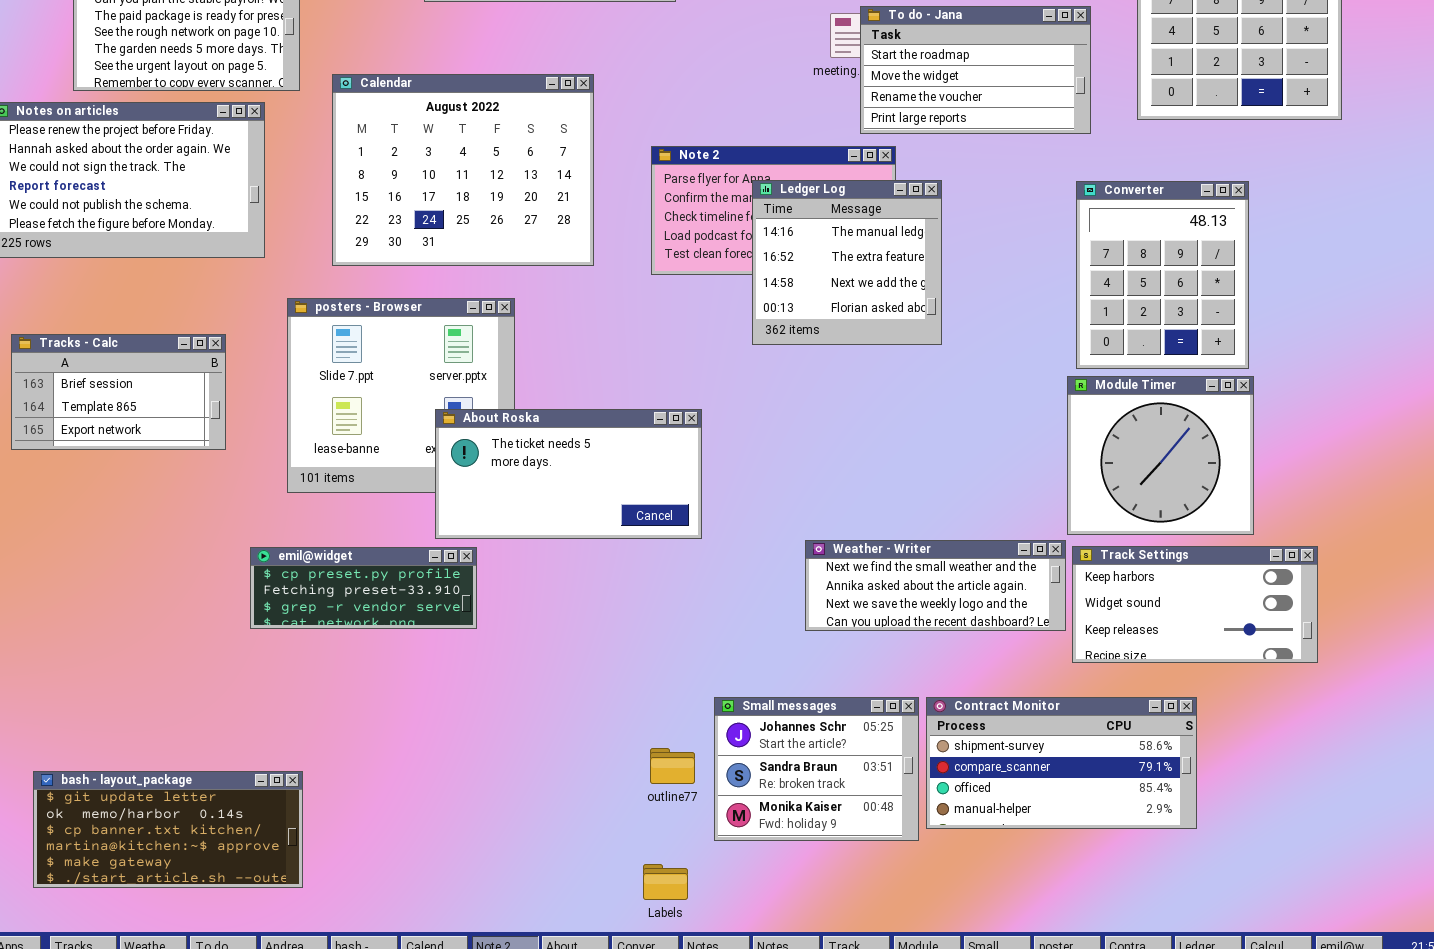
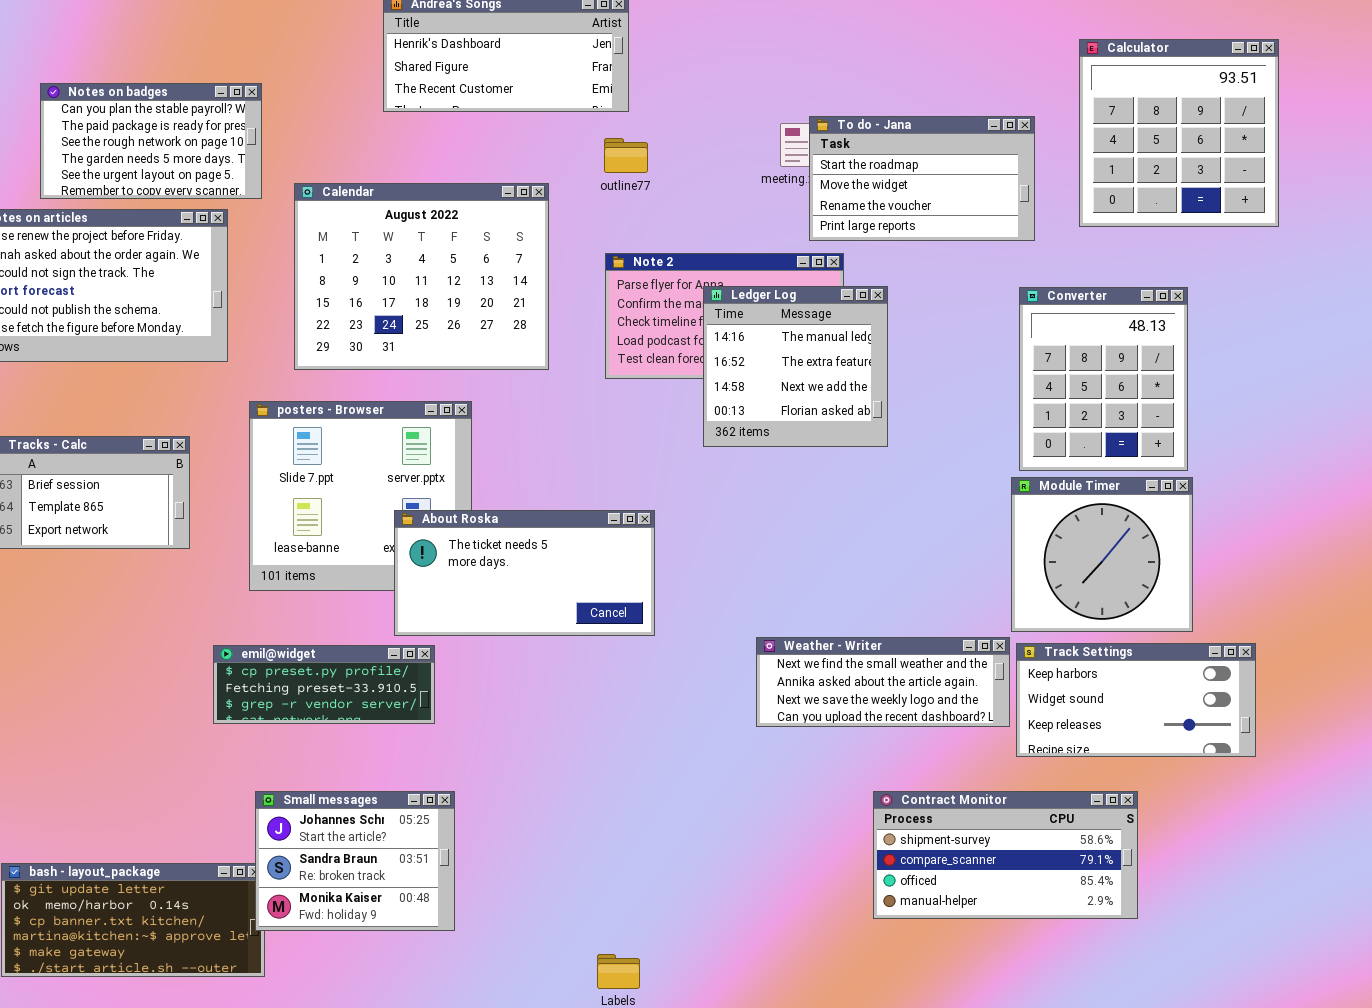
Small messages: [714,697,919,841] -> [255,791,455,931], moved
outline77: [650,748,695,784] -> [604,138,648,173], moved

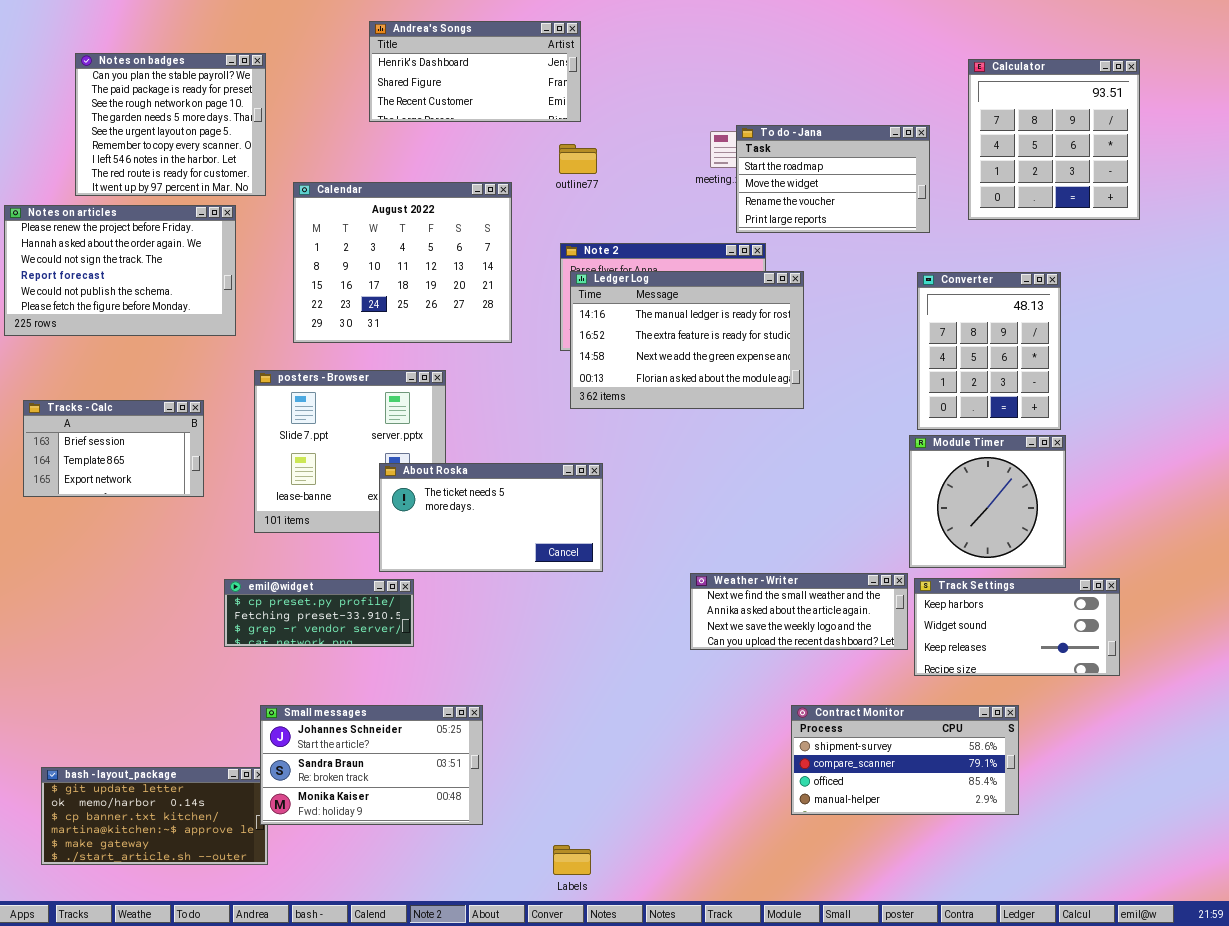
Notes on badges: [40,83,262,199] -> [75,53,266,196], resized
Ledger Log: [703,286,888,447] -> [570,271,804,409], resized
Small messages: [255,791,455,931] -> [260,705,483,825], resized

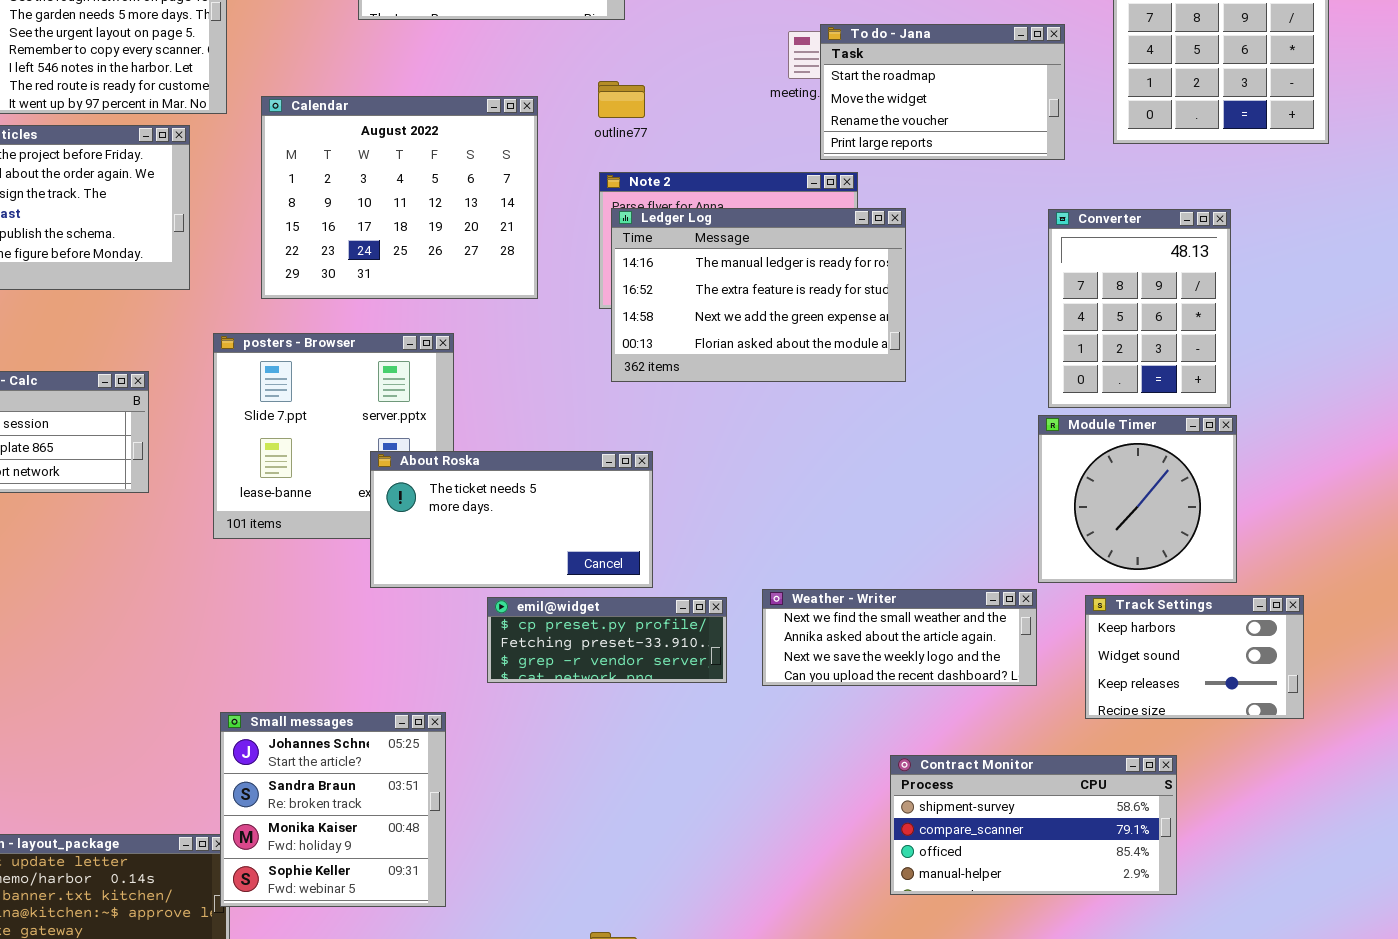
outline77: [559,144,597,174] -> [598,81,645,118], moved
Track Settings: [914,578,1120,676] -> [1085,595,1304,719], resized
emil@widget: [224,579,414,647] -> [487,597,727,683], moved
Small messages: [260,705,483,825] -> [220,712,446,907], resized

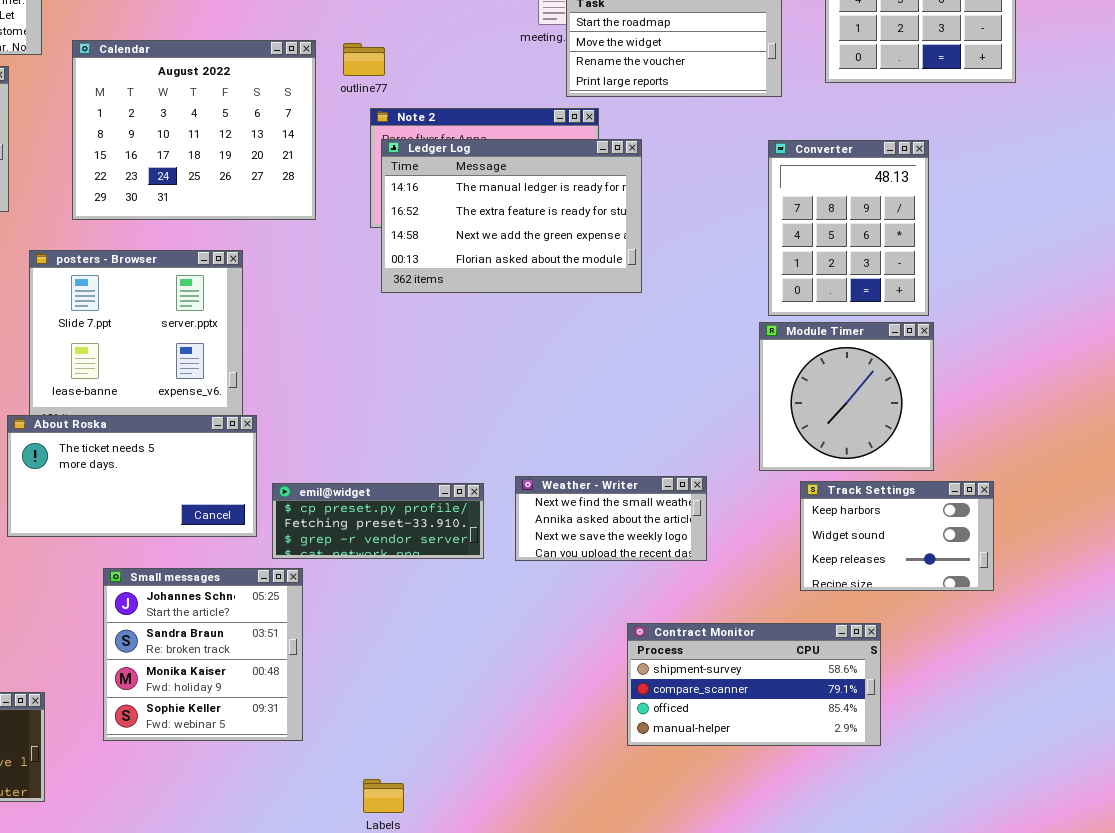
outline77: [598,81,645,118] -> [343,43,385,76], moved
About Roska: [370,451,653,588] -> [7,415,257,537], moved
Weather - Writer: [762,589,1037,686] -> [515,476,707,561], resized
Small messages: [220,712,446,907] -> [103,568,303,741], moved

